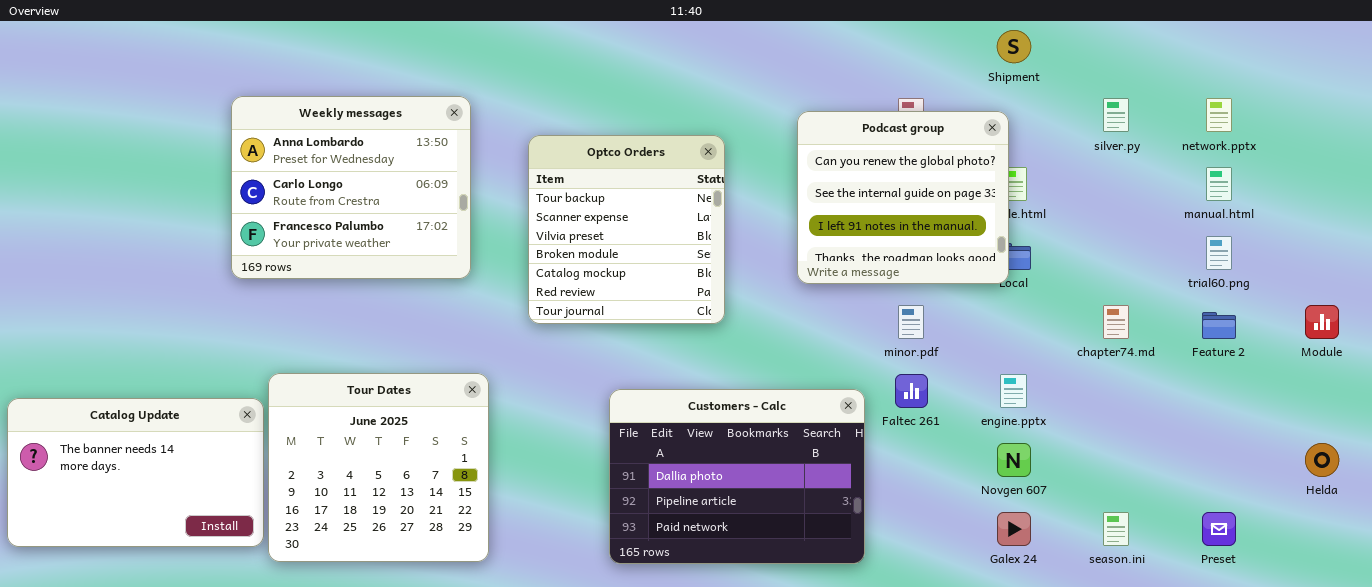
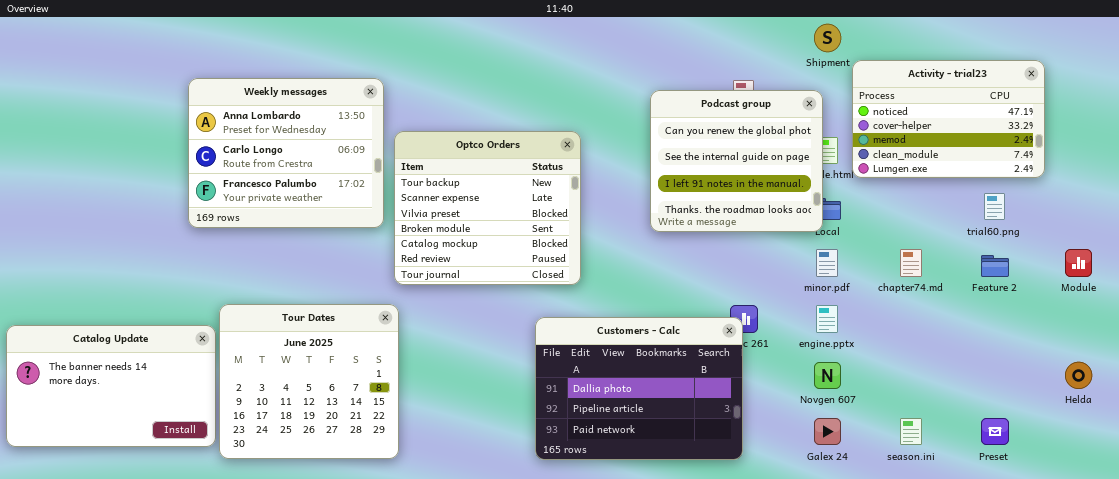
Activity - trial23: none -> [852,60,1045,178], opened
Optco Orders: [528,135,725,324] -> [394,131,581,285], moved, resized
minor.pdf: [898,305,924,339] -> [816,249,838,277], moved
Customers - Calc: [609,389,865,564] -> [535,317,743,460], moved

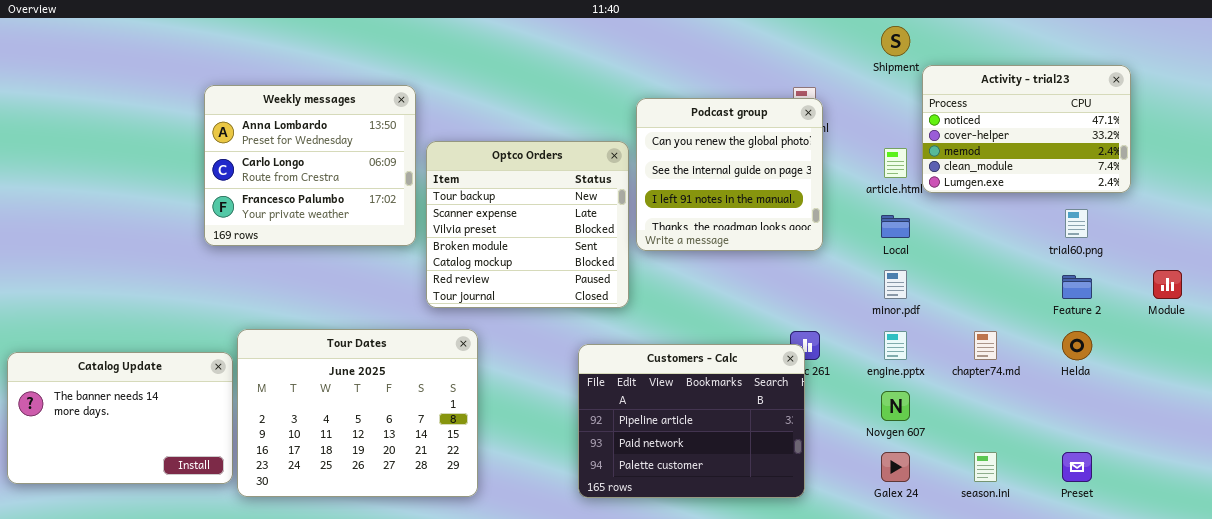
Podcast group: [650,90,823,232] -> [636,98,823,251], moved
chapter74.md: [900,249,922,277] -> [974,331,997,360], moved
Tour Dates: [219,304,399,459] -> [237,329,478,497], resized
Customers - Calc: [535,317,743,460] -> [578,344,805,498], scrolled down 1 row
Helda: [1065,362,1092,389] -> [1062,331,1092,360], moved

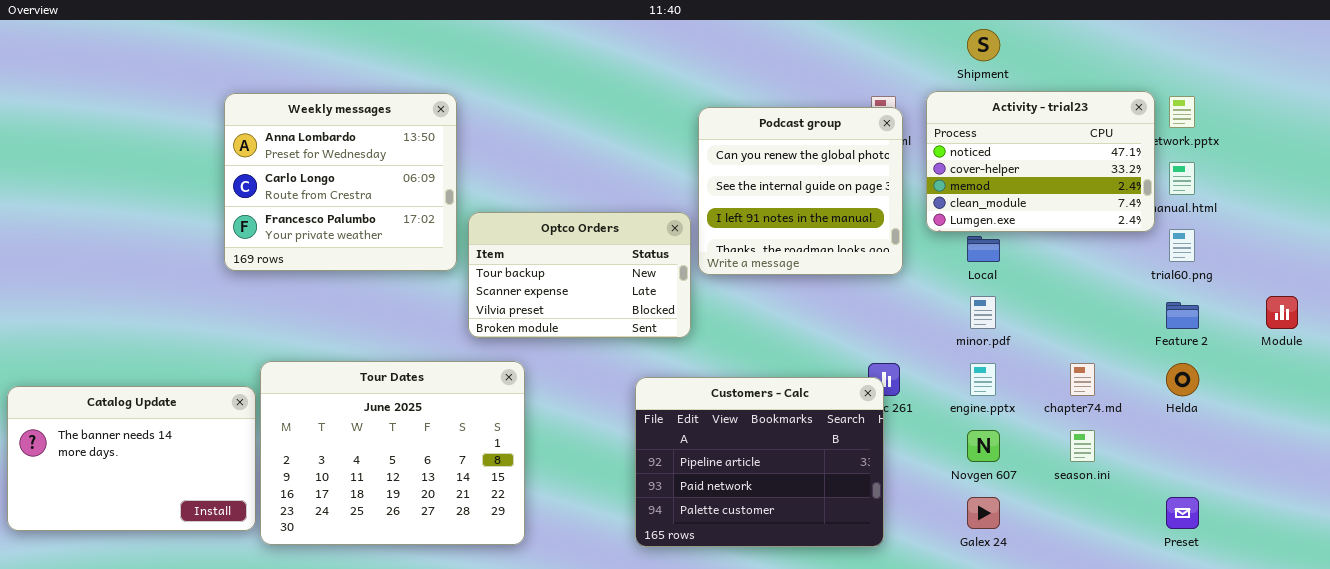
Activity - trial23: [922,65,1131,193] -> [926,91,1155,232], moved
Optco Orders: [426,141,629,308] -> [468,212,691,338], resized
season.ini: [974,452,997,482] -> [1070,430,1095,462], moved

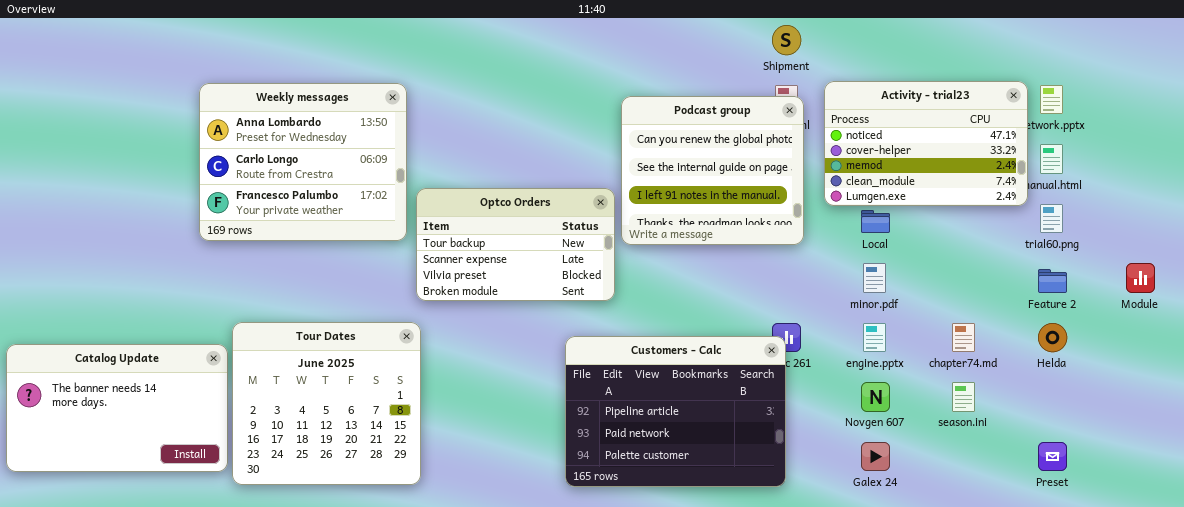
Shipment: [967,29,1000,61] -> [772,25,801,55], moved
Tour Dates: [260,361,525,545] -> [232,322,421,485], resized

